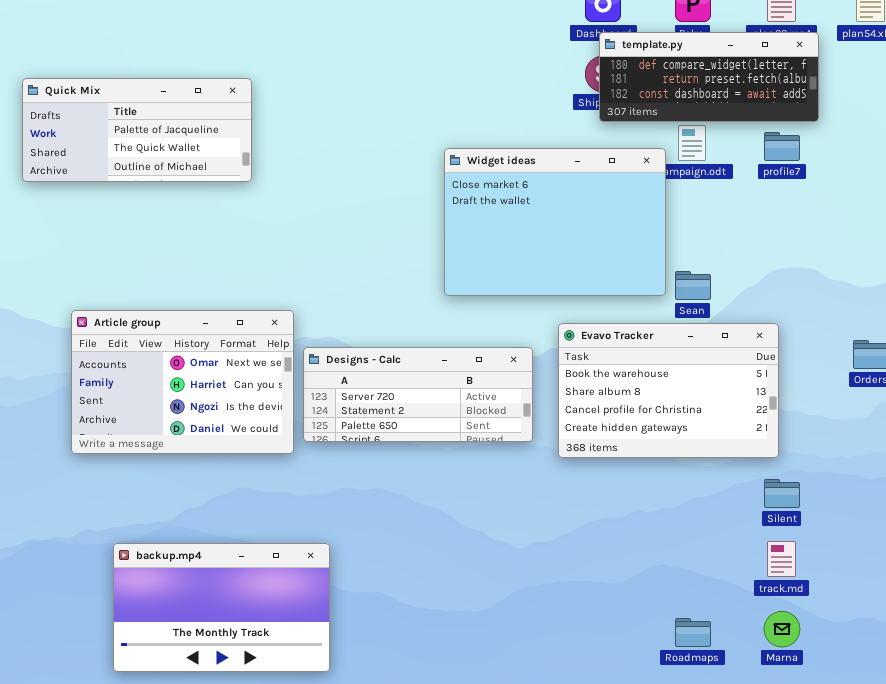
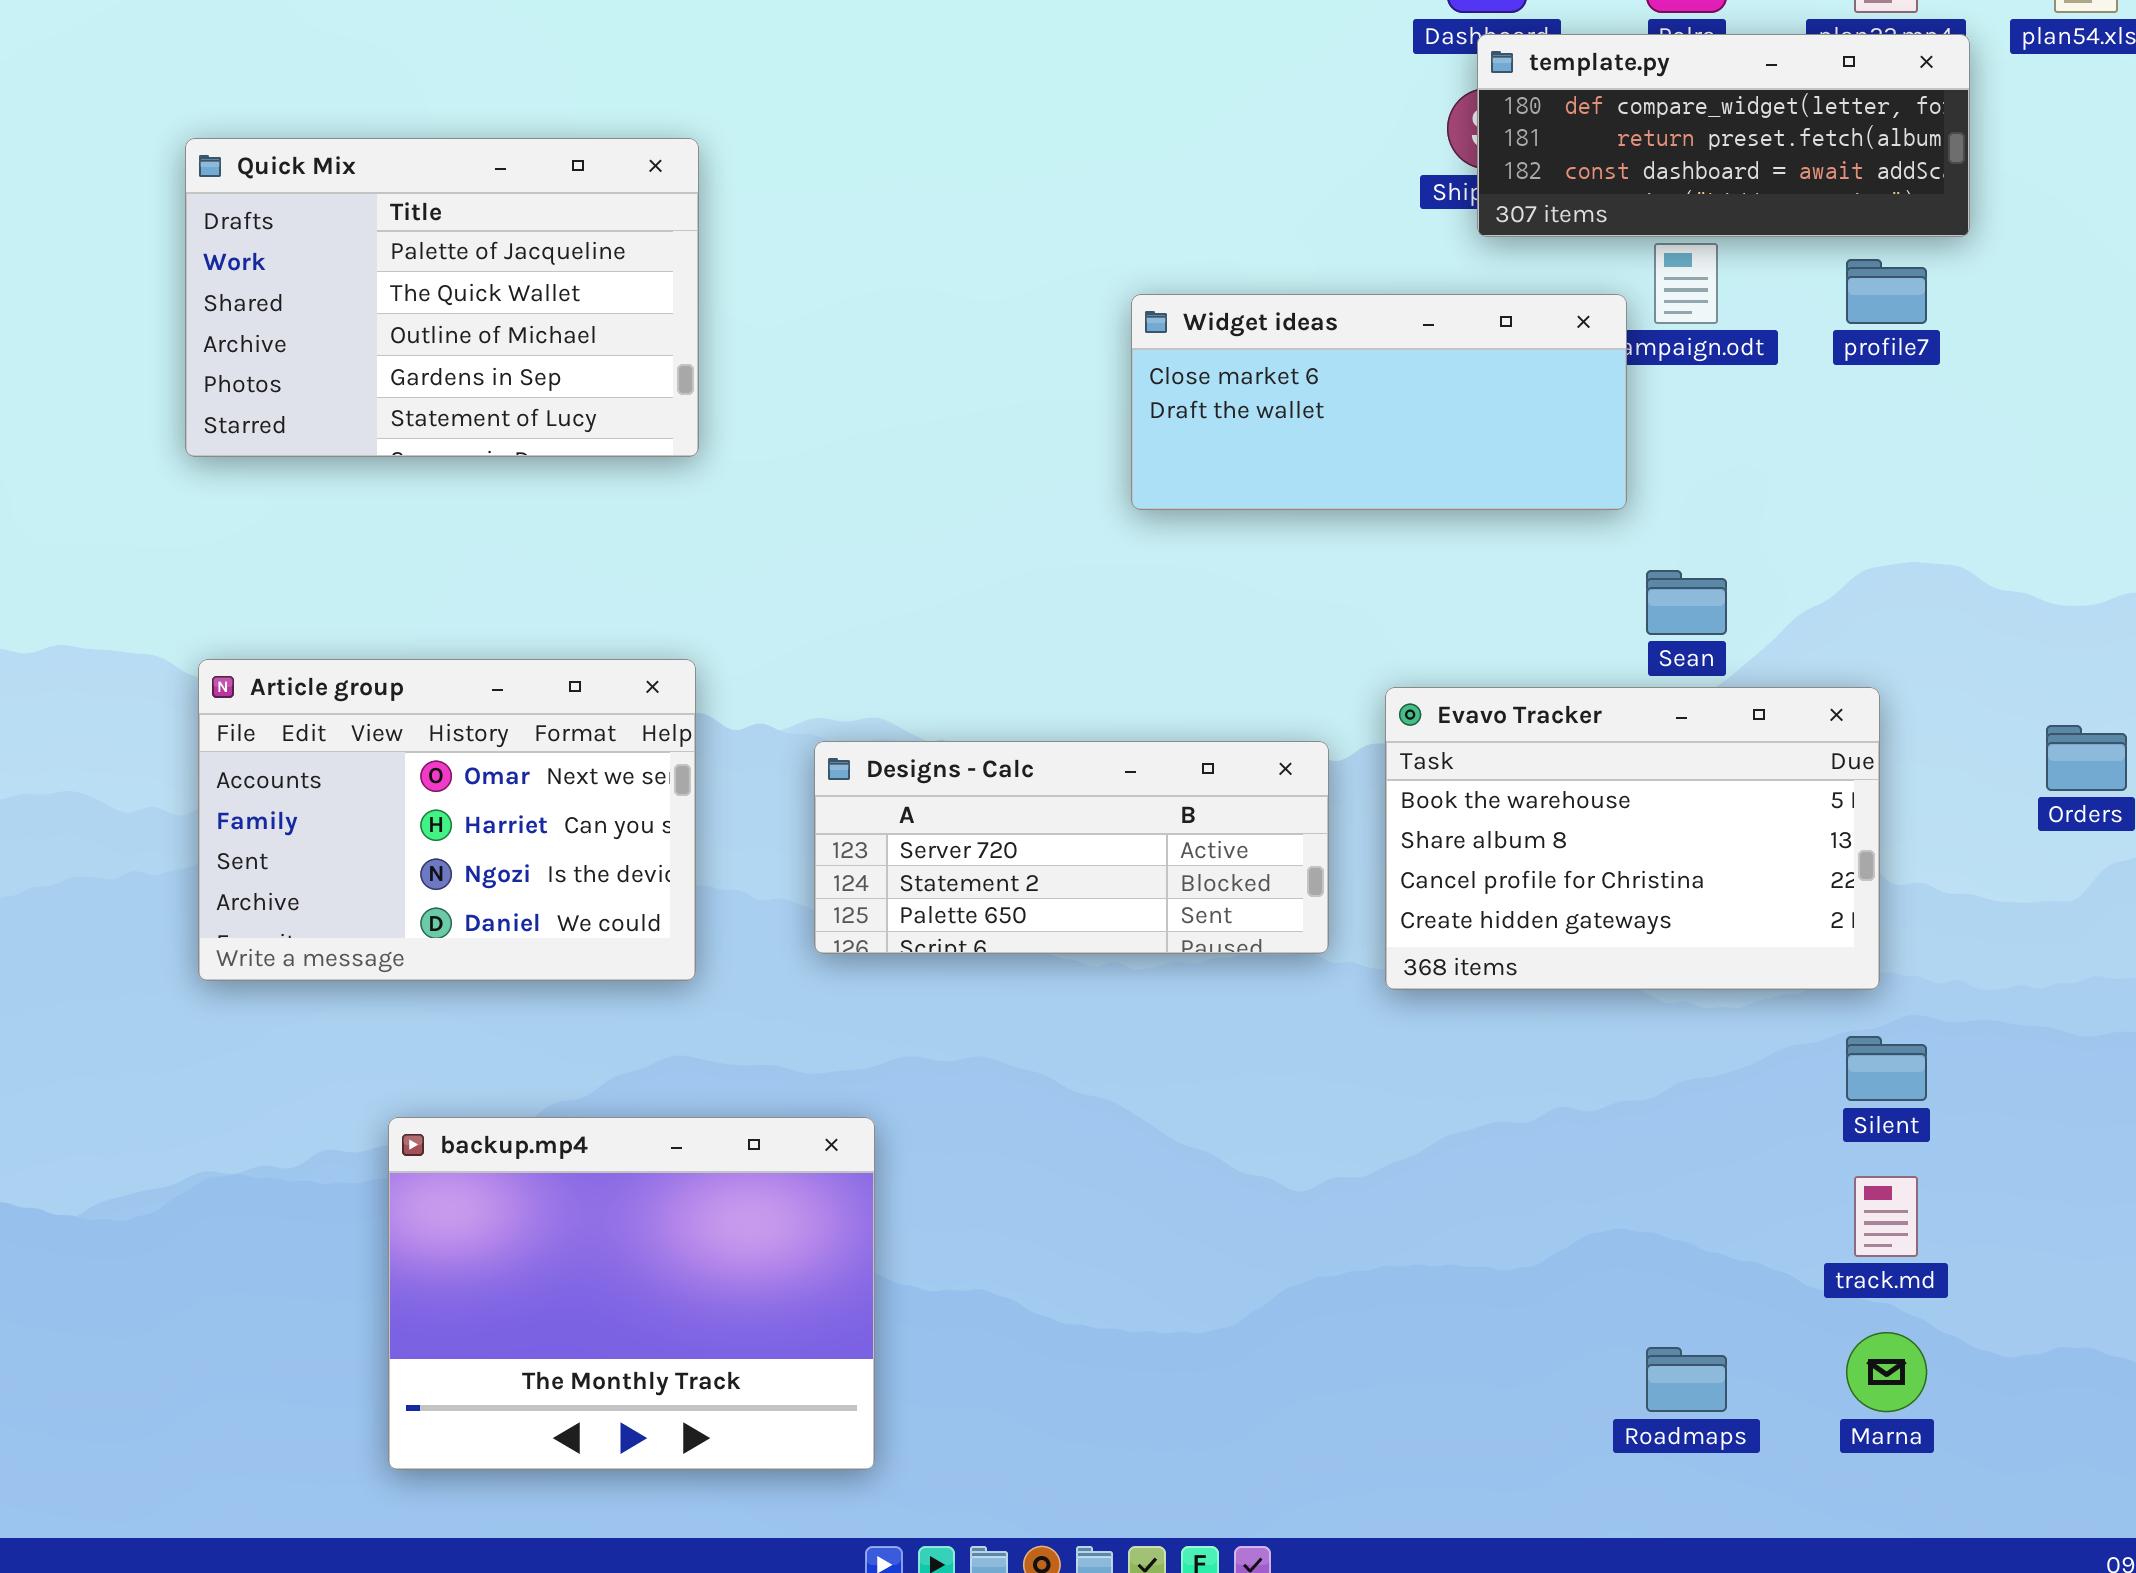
Quick Mix: [22,78,252,182] -> [185,138,699,457], resized
Widget ideas: [444,148,666,296] -> [1131,294,1627,510], resized
Article group: [71,310,294,454] -> [198,659,696,981], moved
backup.mp4: [113,543,330,672] -> [388,1117,875,1470], resized

